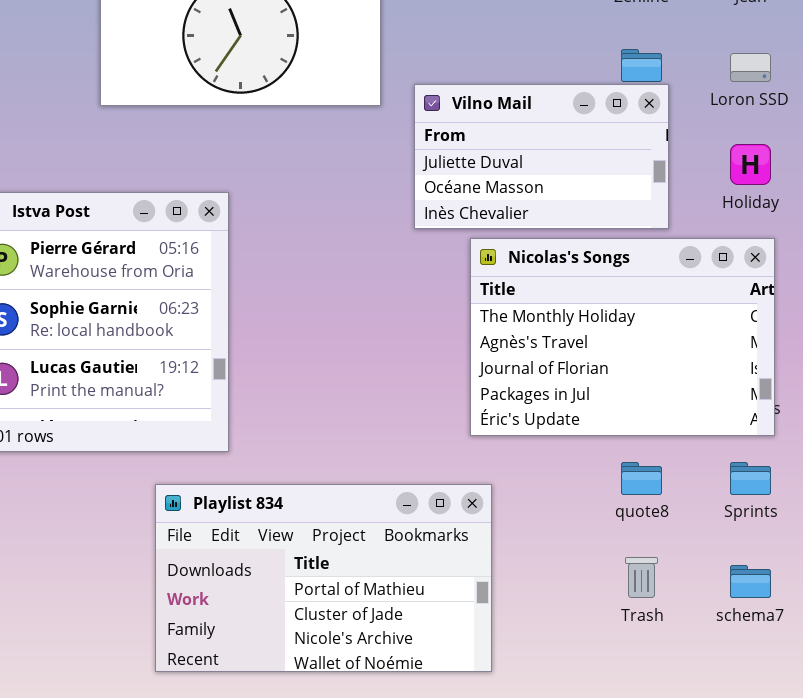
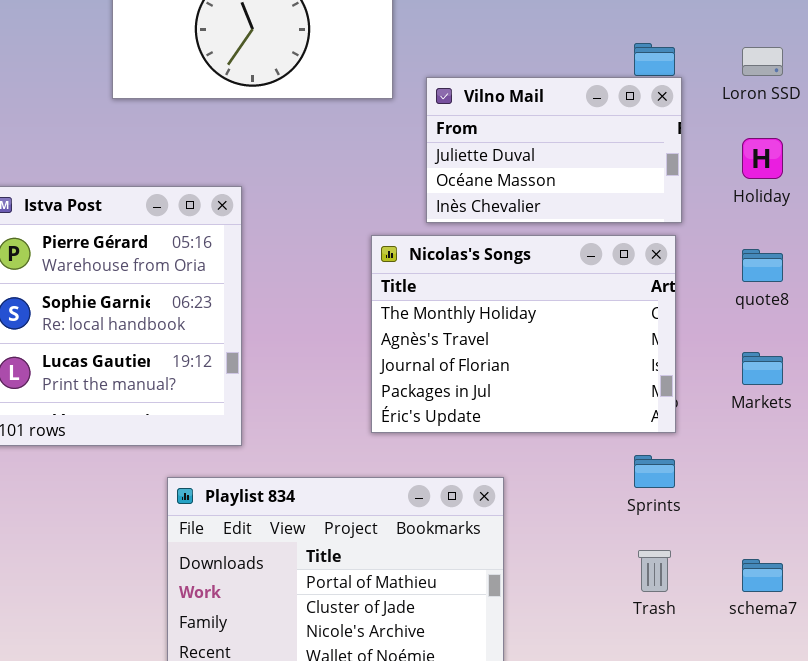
Nicolas's Songs: [470,238,775,436] -> [371,235,676,433], moved
quote8: [621,462,662,495] -> [742,249,783,282], moved
Sprints: [730,462,771,495] -> [634,455,675,488], moved

